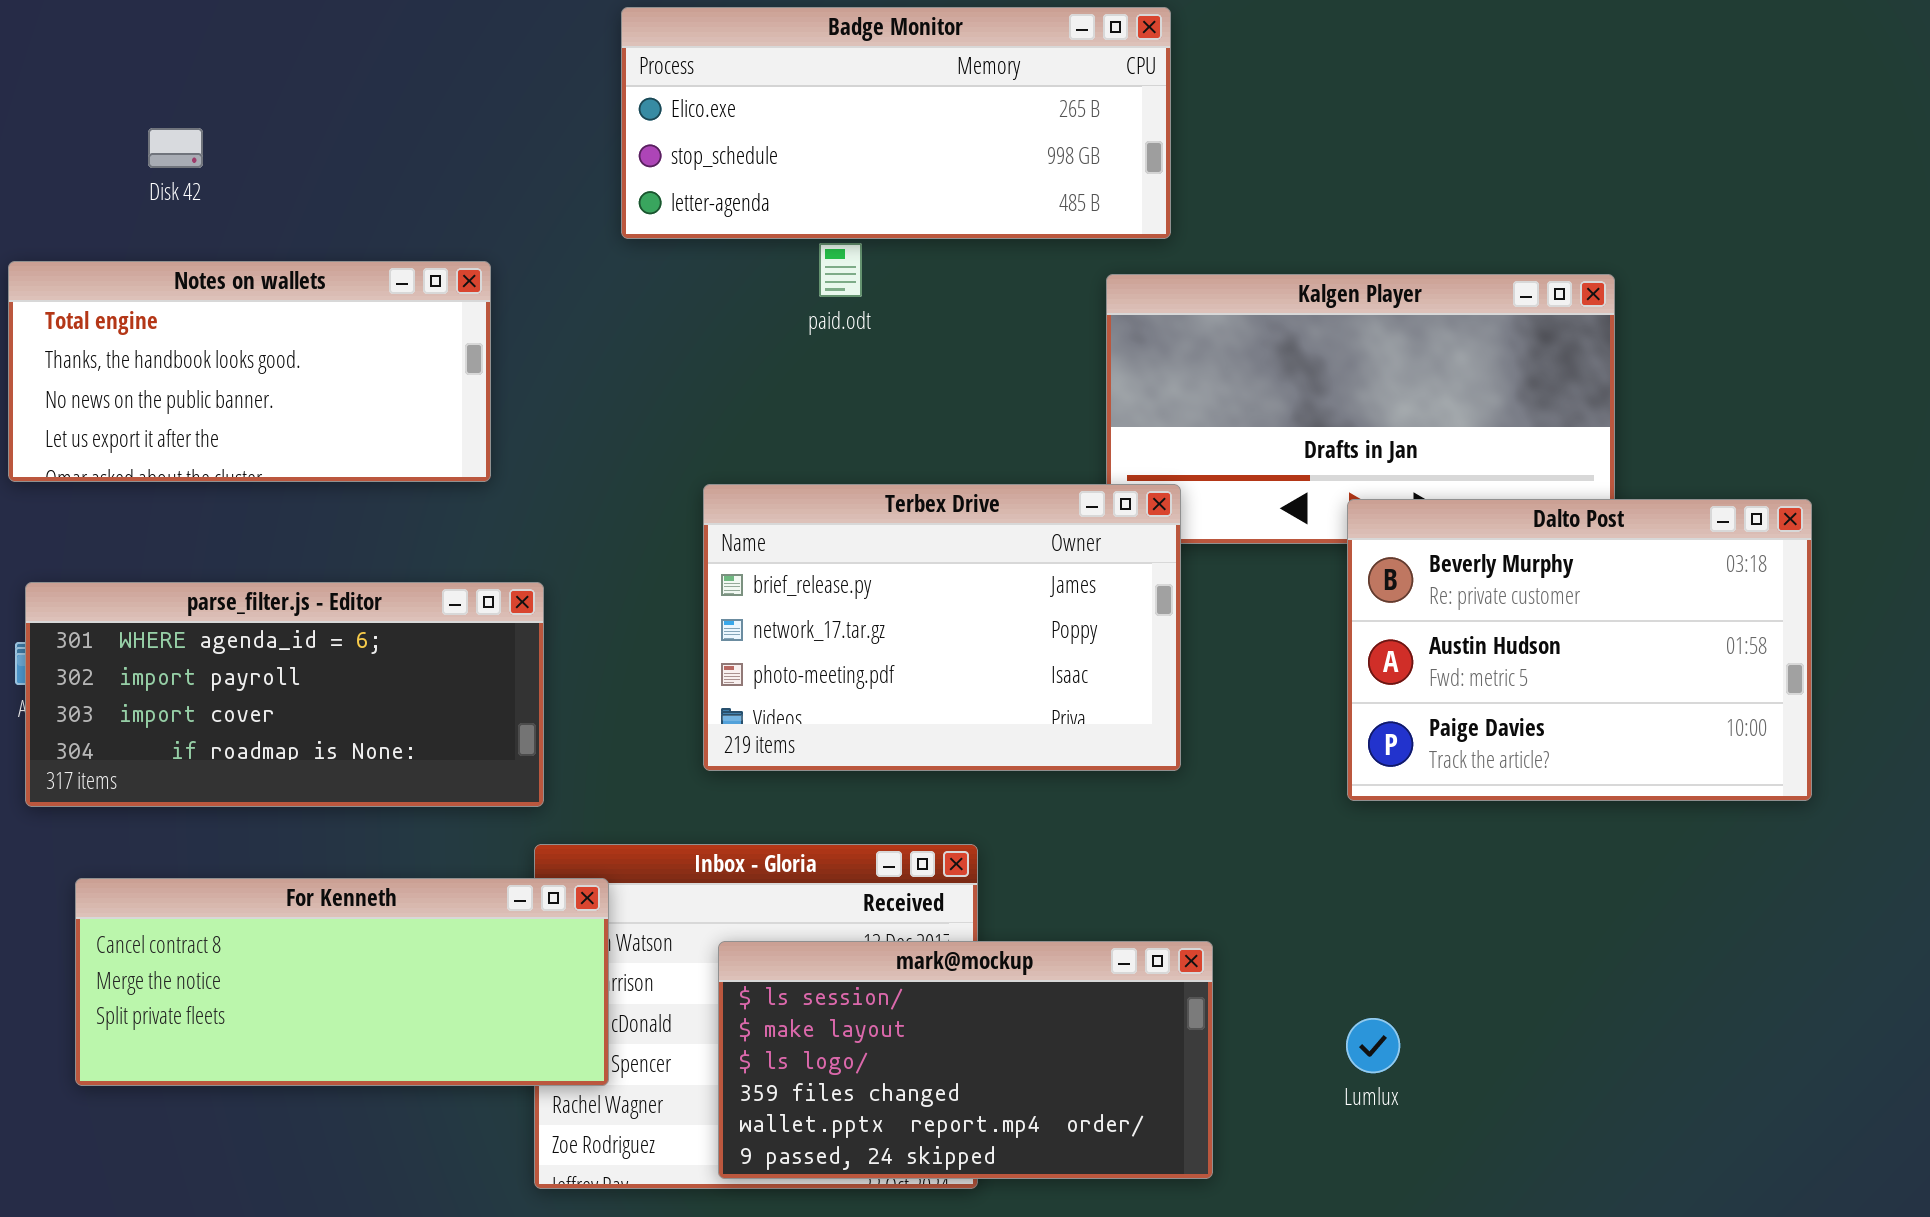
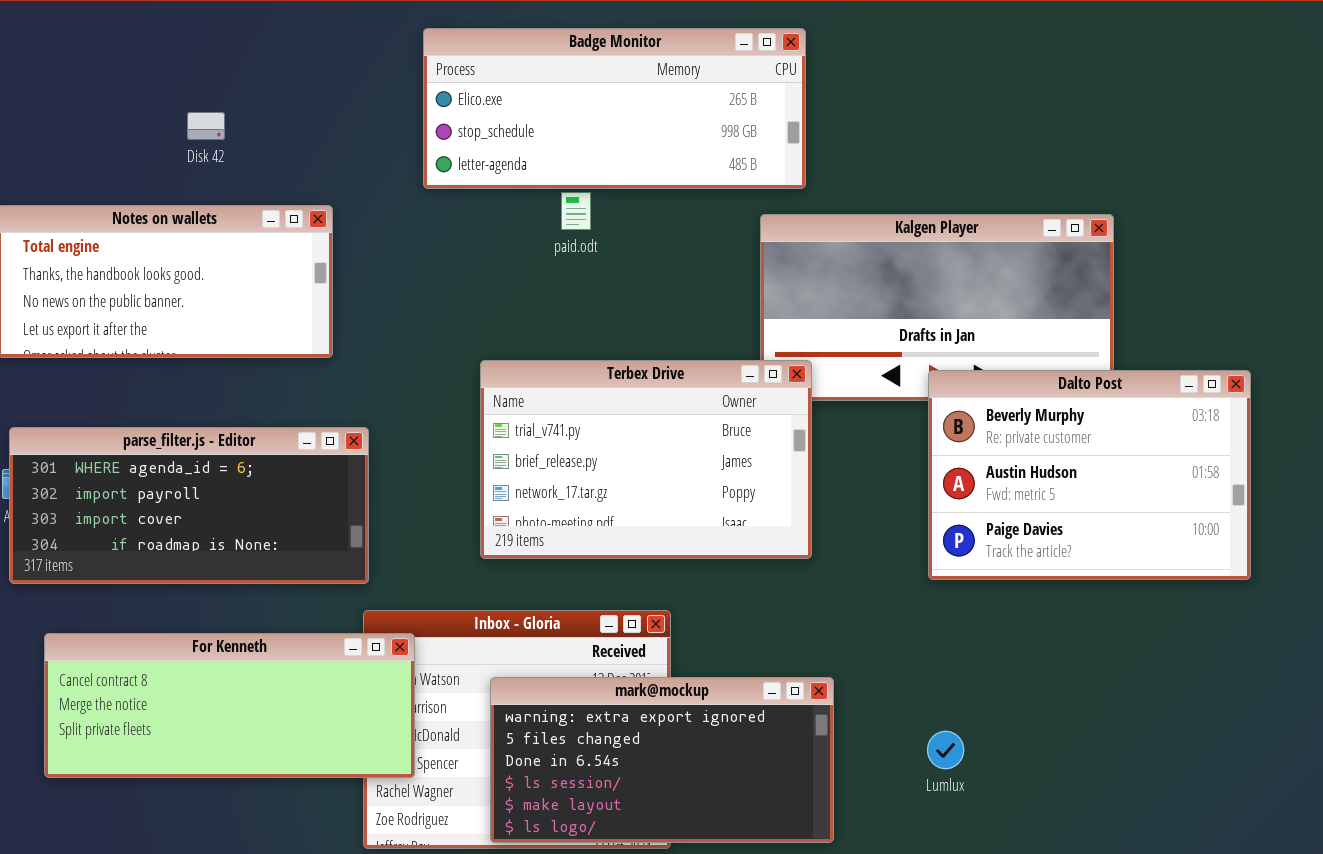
Disk 42: [148,128,203,168] -> [187,112,225,140], moved
Terbex Drive: [703,484,1181,771] -> [480,360,812,559], scrolled up 1 row
mark@mockup: [718,941,1213,1179] -> [490,677,834,843], scrolled up 3 rows

